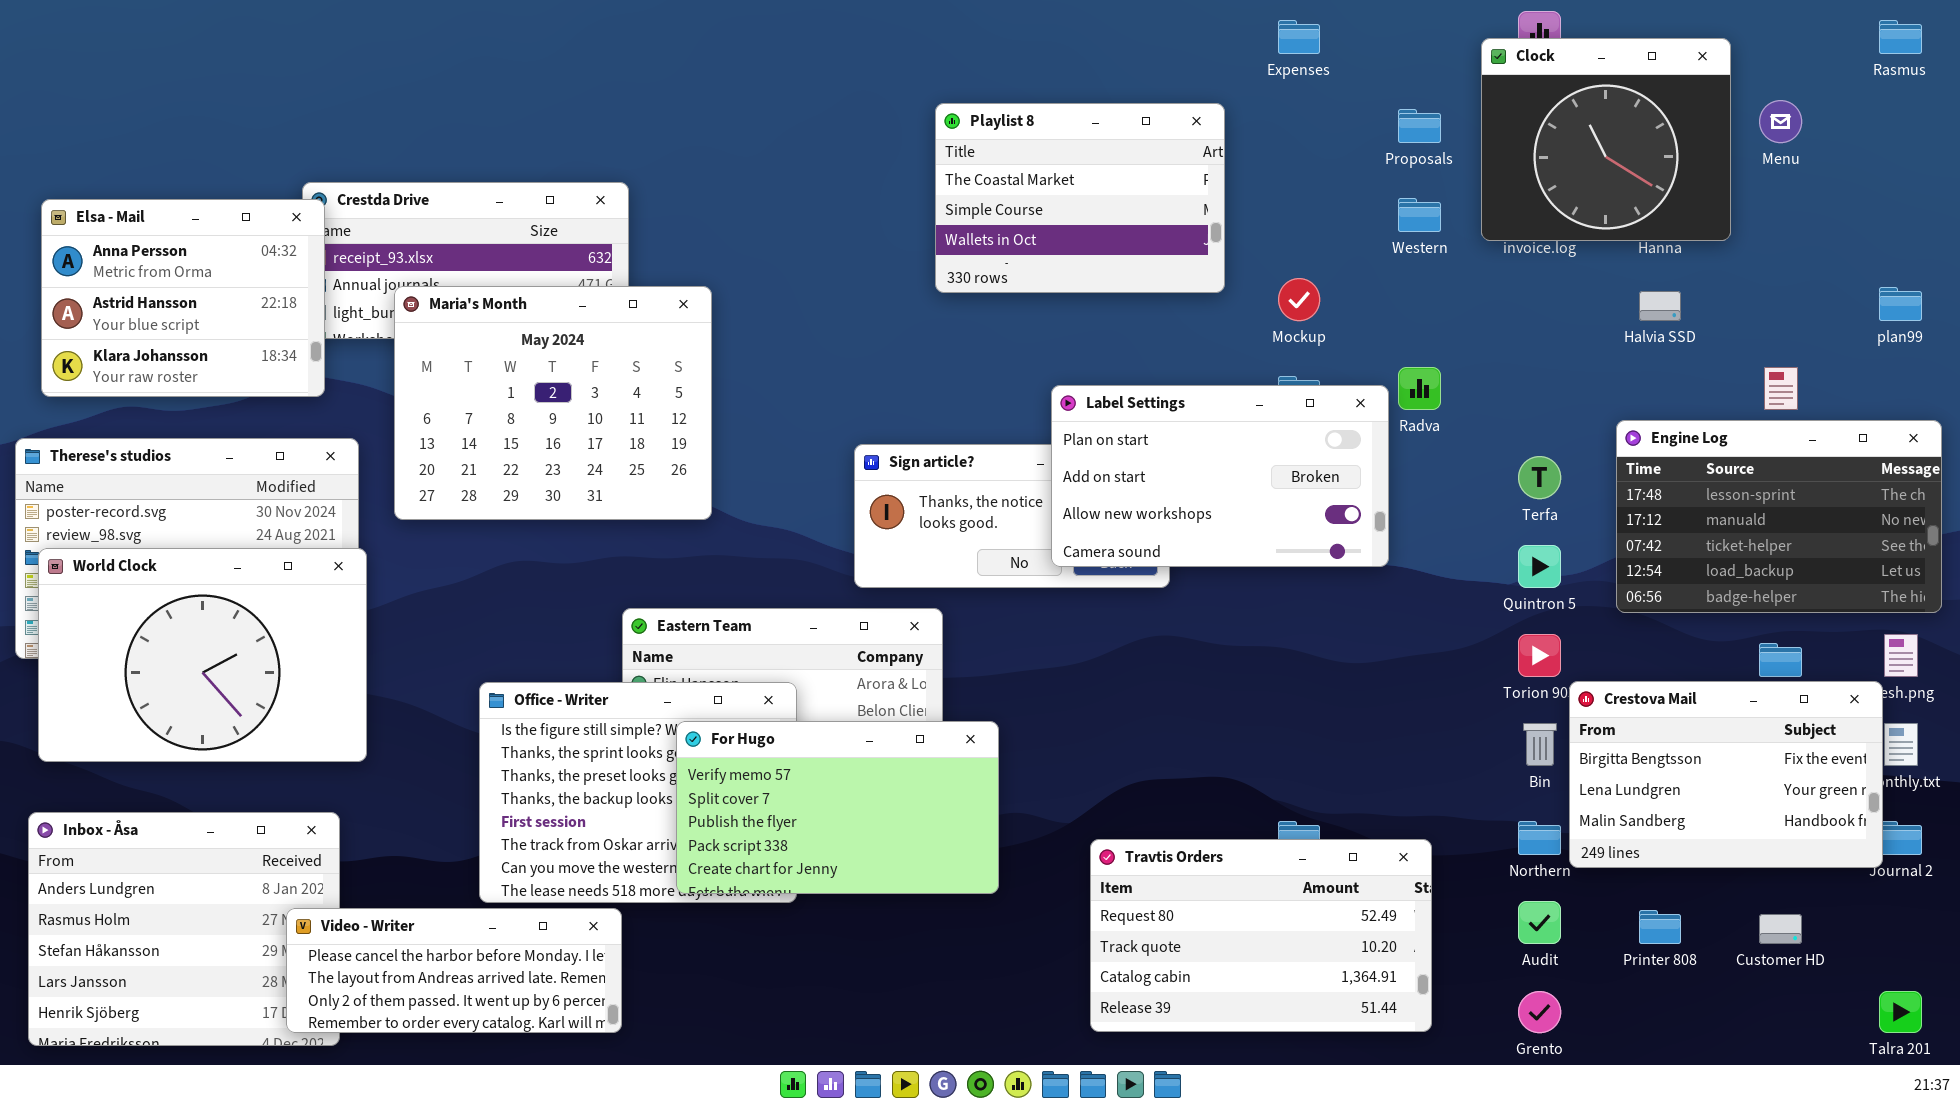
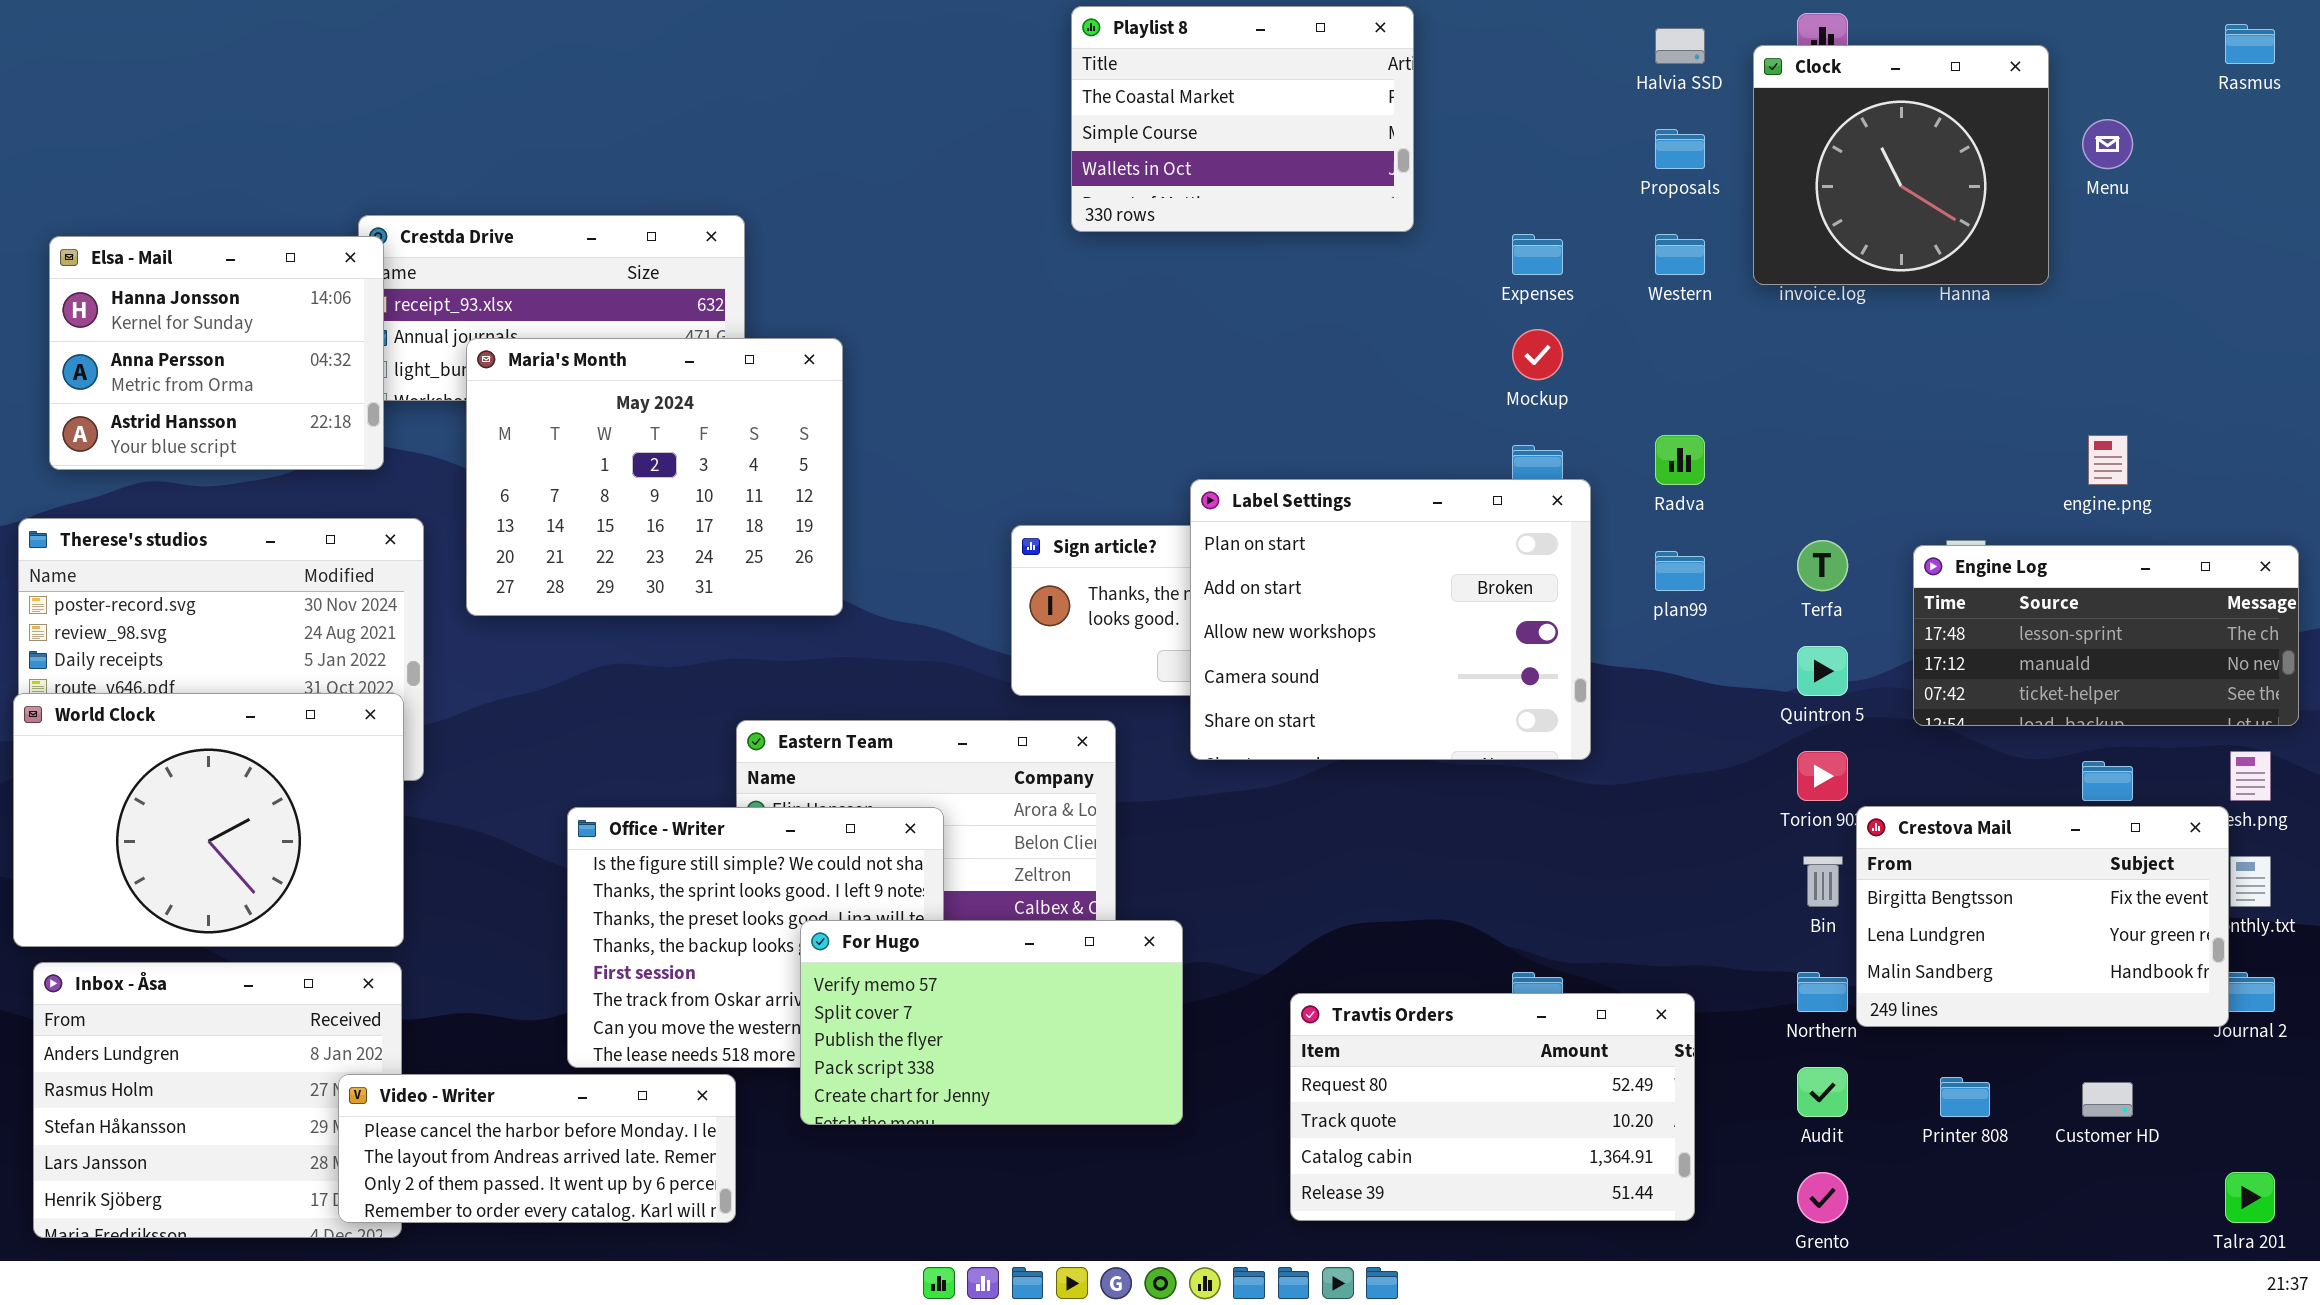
Expenses: [1278,20,1320,54] -> [1512,234,1563,275], moved
Playlist 8: [935,103,1225,293] -> [1071,6,1414,232], moved
Elsa - Mail: [41,199,325,397] -> [49,236,384,470], scrolled up 1 row
plan99: [1879,287,1922,321] -> [1655,551,1705,591], moved
Halvia SSD: [1639,291,1681,321] -> [1655,28,1705,64], moved
Label Settings: [1051,385,1389,567] -> [1190,479,1591,760], moved, resized
Engine Log: [1616,420,1942,613] -> [1913,545,2299,726], resized
World Clock: [38,548,367,762] -> [13,693,404,947], moved
For Hugo: [676,721,999,894] -> [800,920,1183,1125], moved

